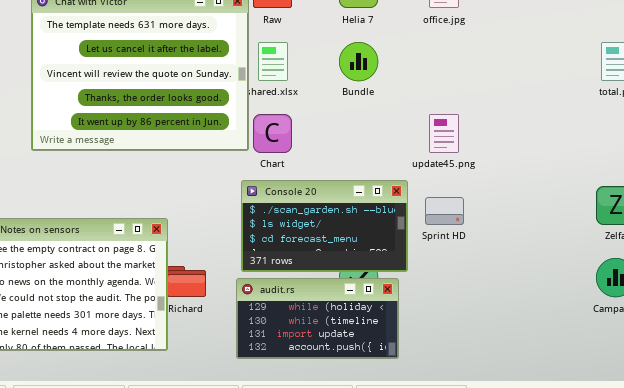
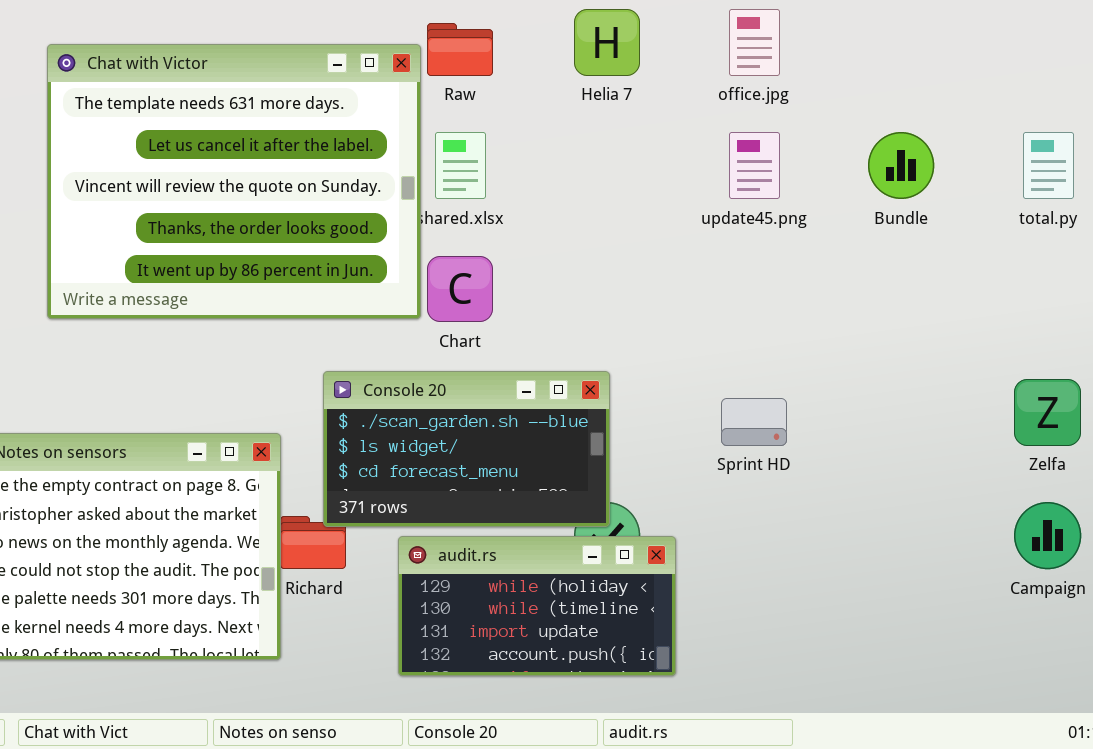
Bundle: [339,42,378,81] -> [868,132,934,199], moved
update45.png: [429,114,459,153] -> [729,132,780,199], moved
Console 20: [241,180,408,272] -> [323,371,610,527], moved

